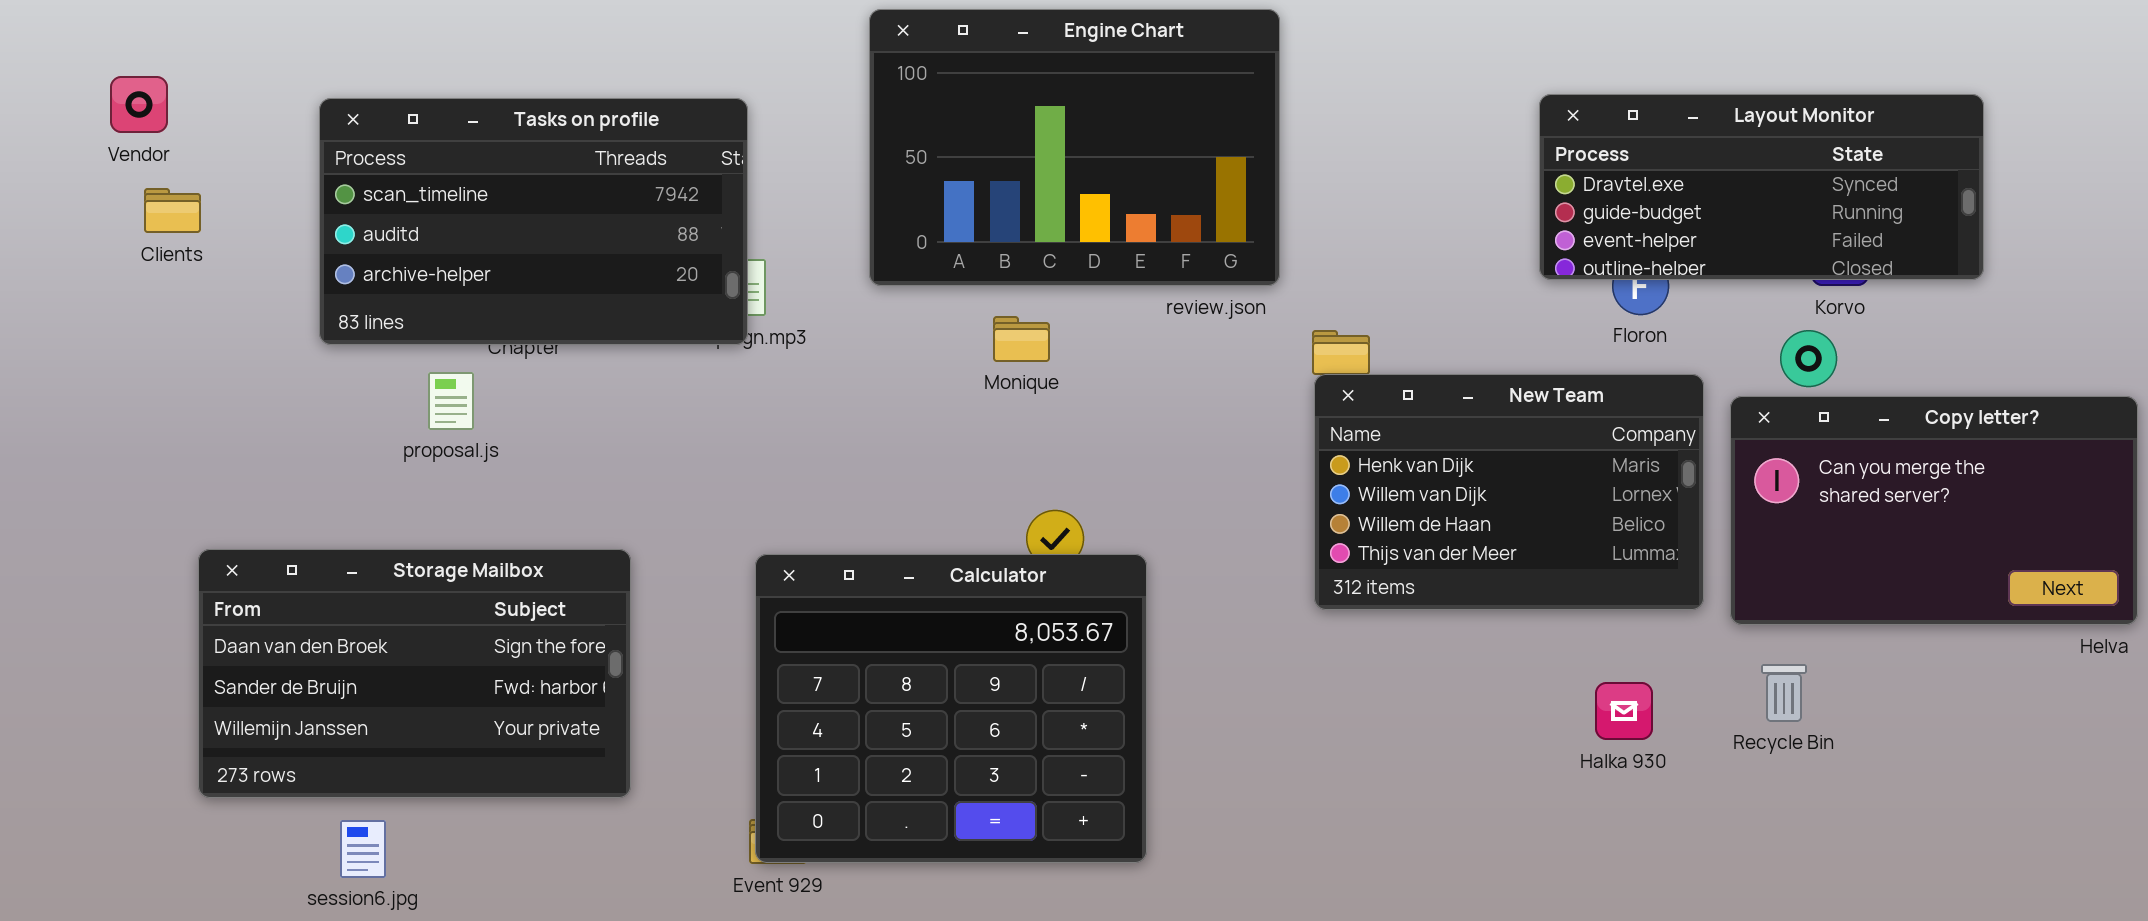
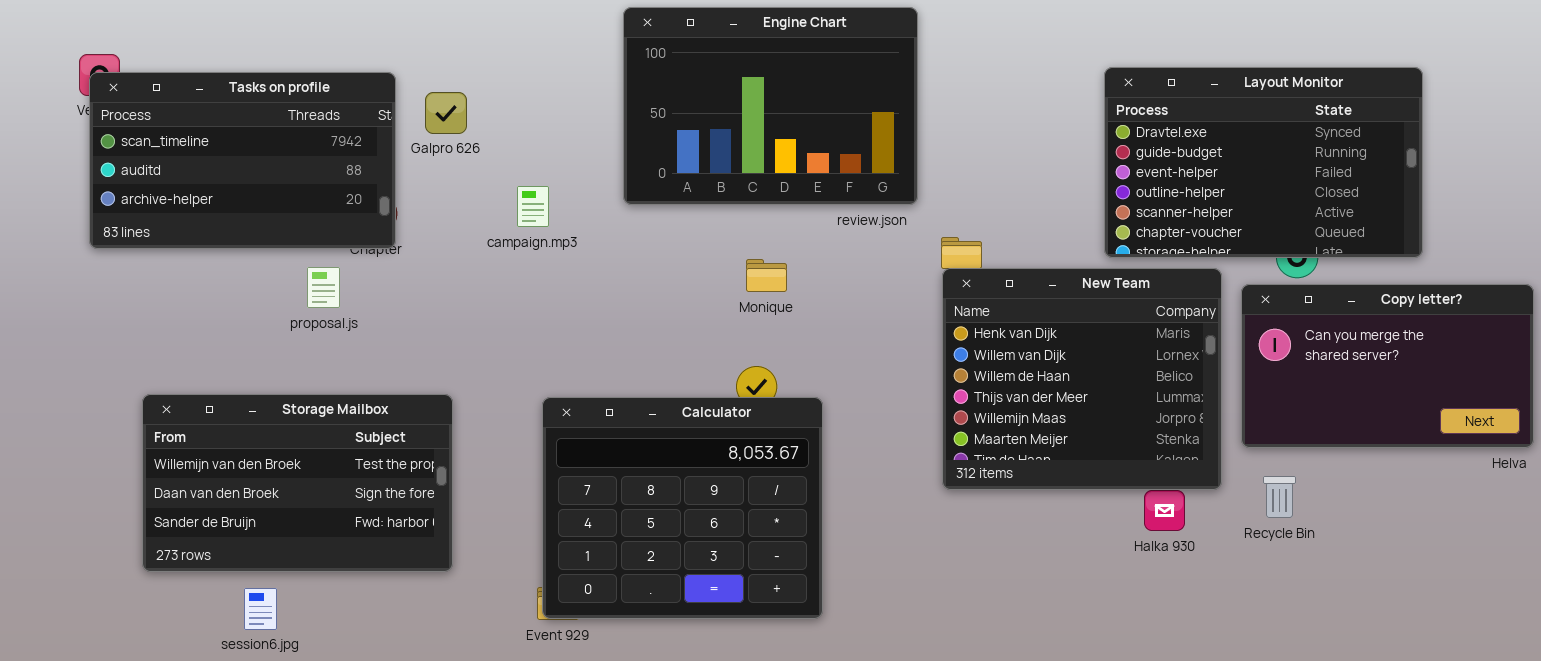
Layout Monitor: [1539,94,1984,280] -> [1104,67,1423,258], resized
Tasks on profile: [319,98,748,345] -> [89,72,396,249], moved
Monique: [993,316,1050,362] -> [746,259,787,292], moved
New Team: [1314,374,1704,610] -> [942,268,1222,490], resized
Storage Mailbox: [198,549,631,798] -> [142,394,453,572], scrolled up 1 row

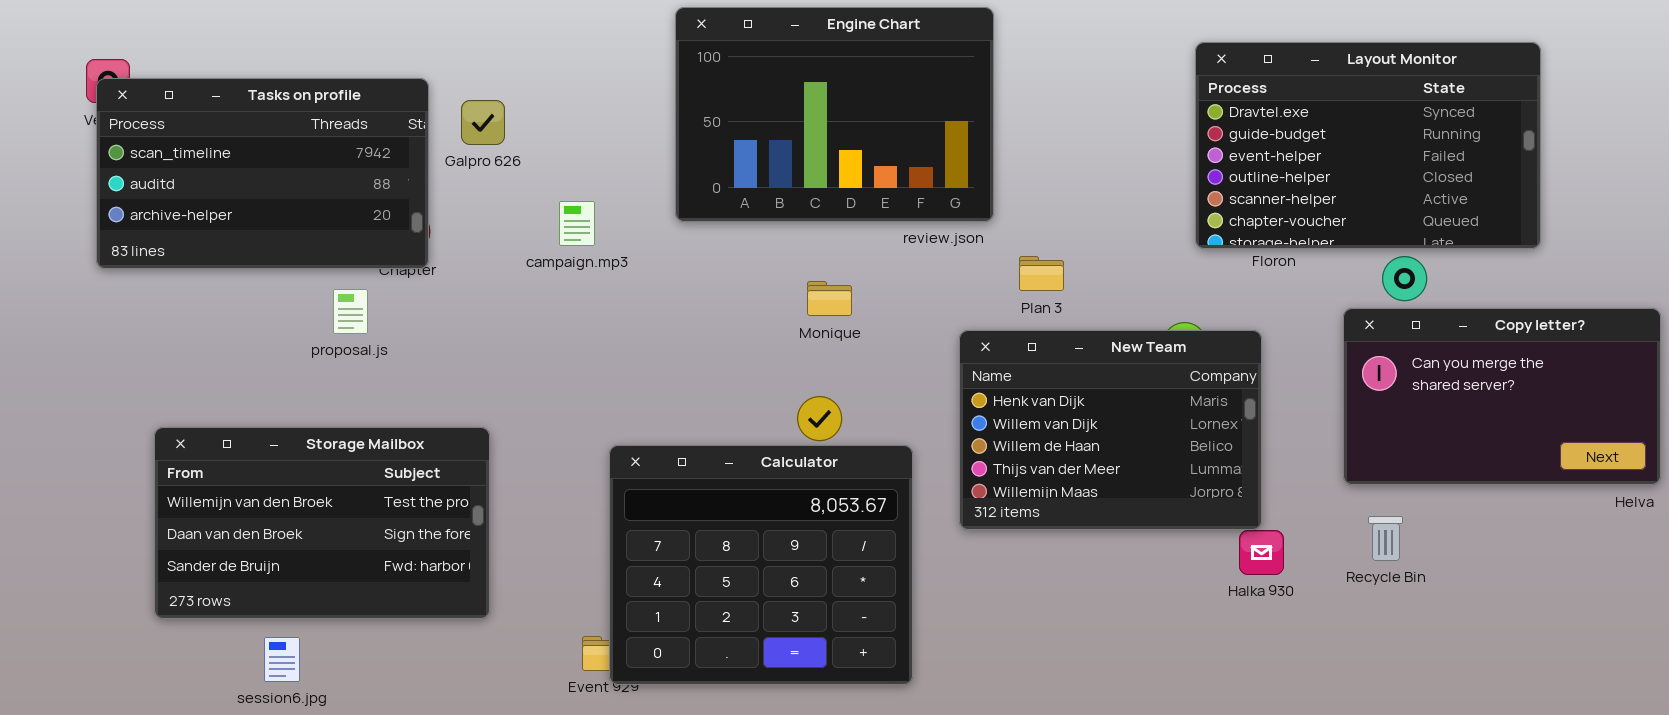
Layout Monitor: [1104,67,1423,258] -> [1195,42,1541,249], moved
New Team: [942,268,1222,490] -> [959,330,1262,530], moved, resized
Calculator: [542,397,823,619] -> [609,445,913,685], moved

